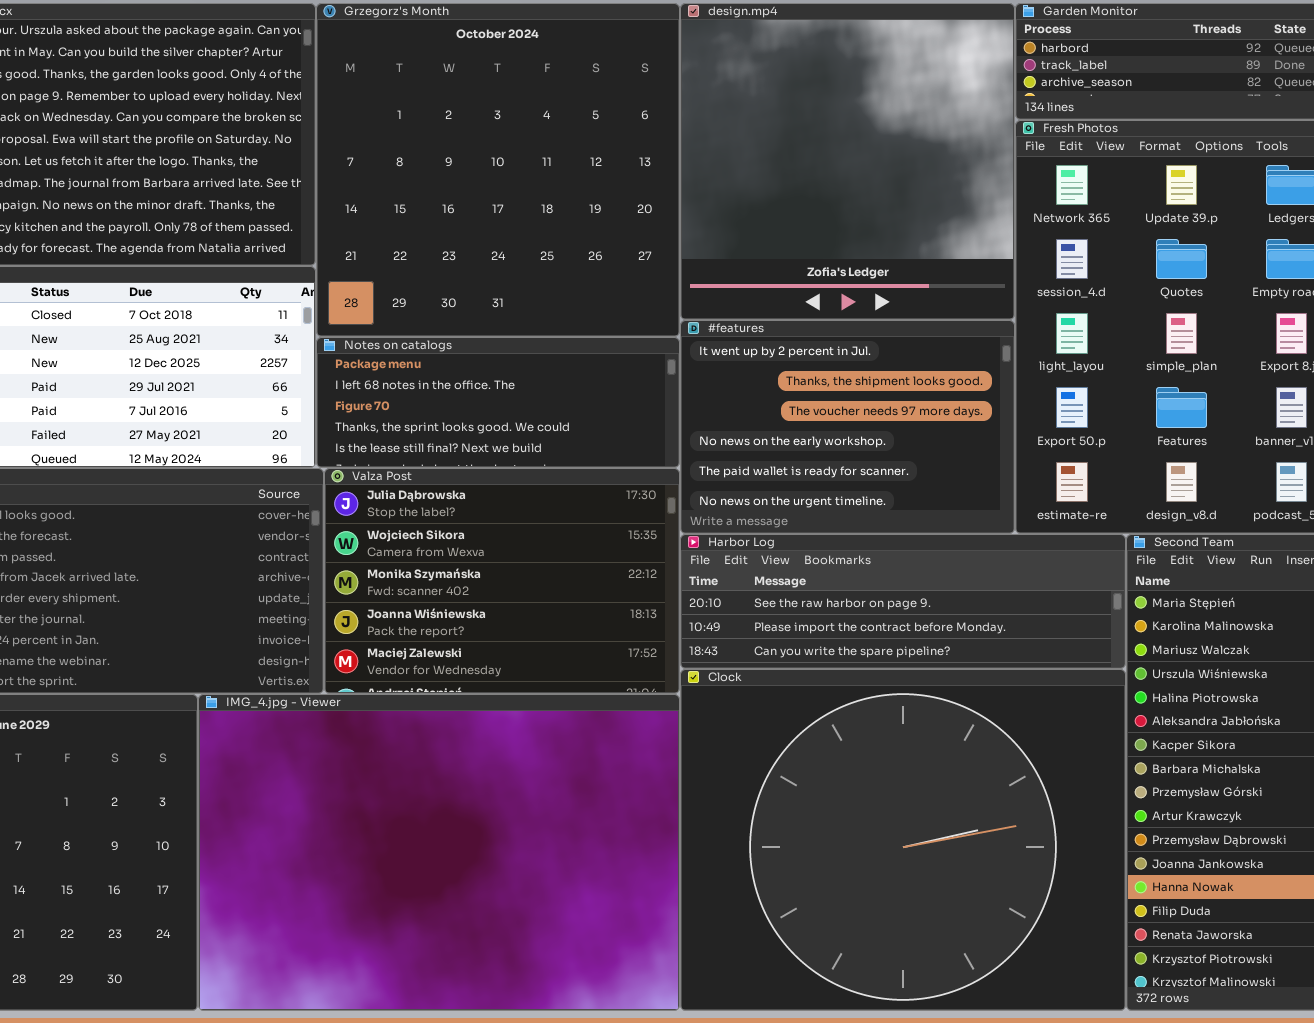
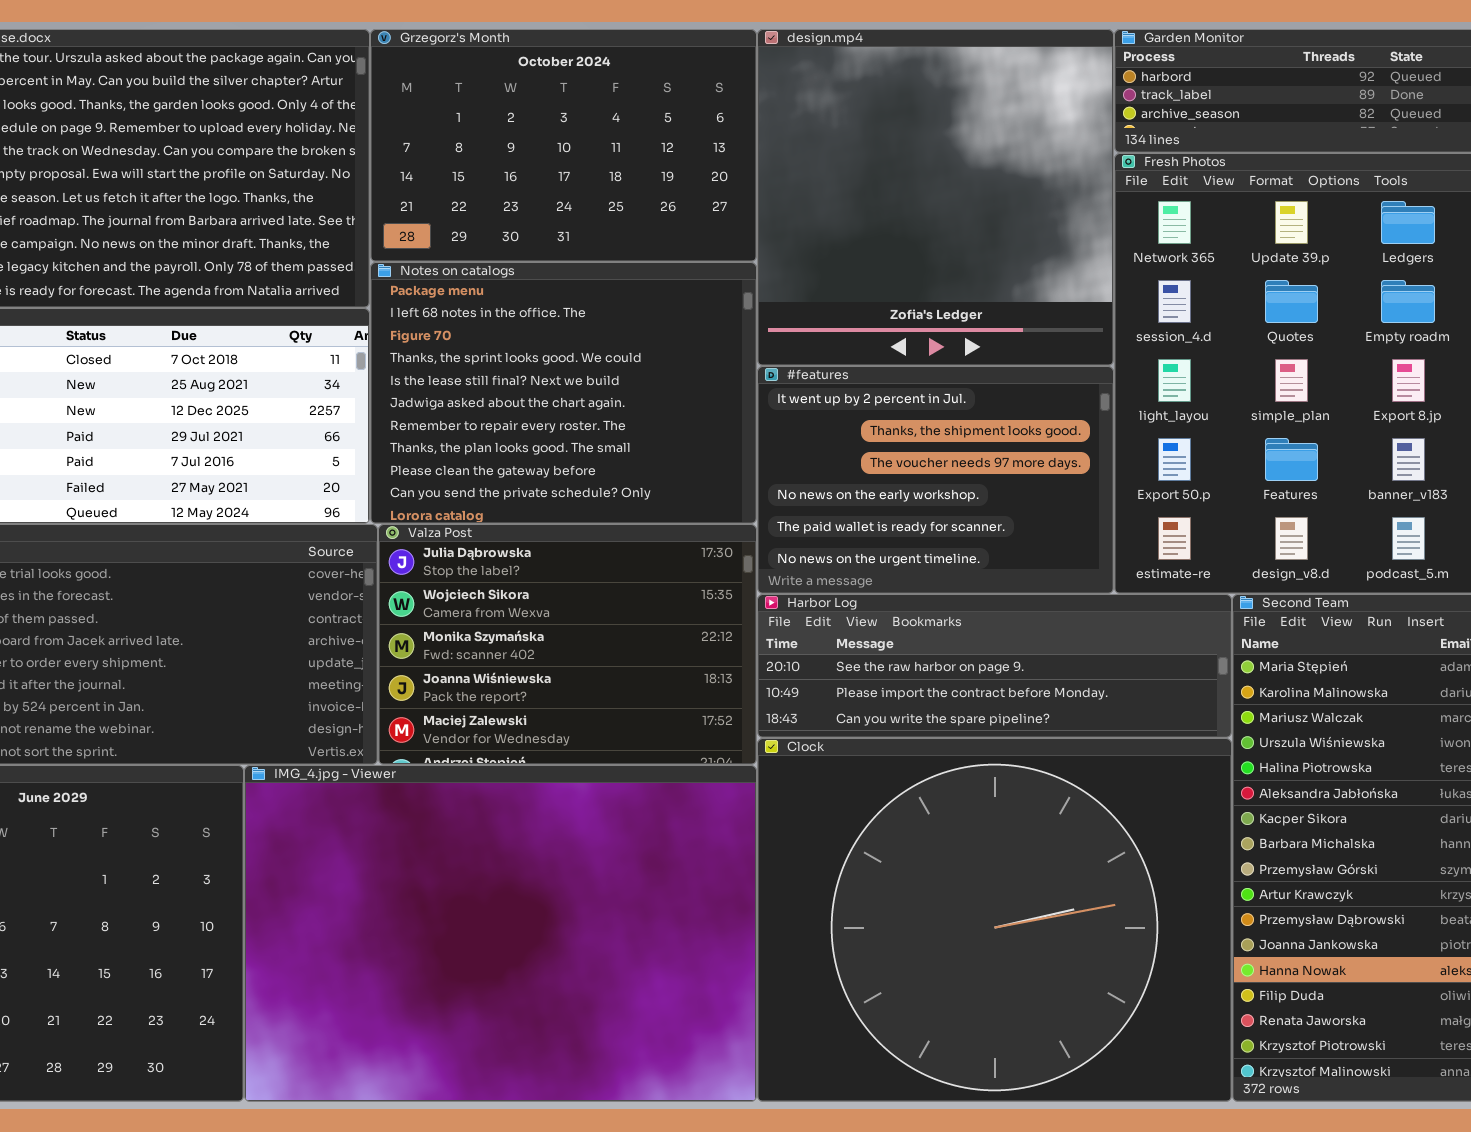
Grzegorz's Month: [316,3,680,337] -> [370,29,757,262], resized
Notes on catalogs: [316,337,680,468] -> [370,262,757,524], resized

